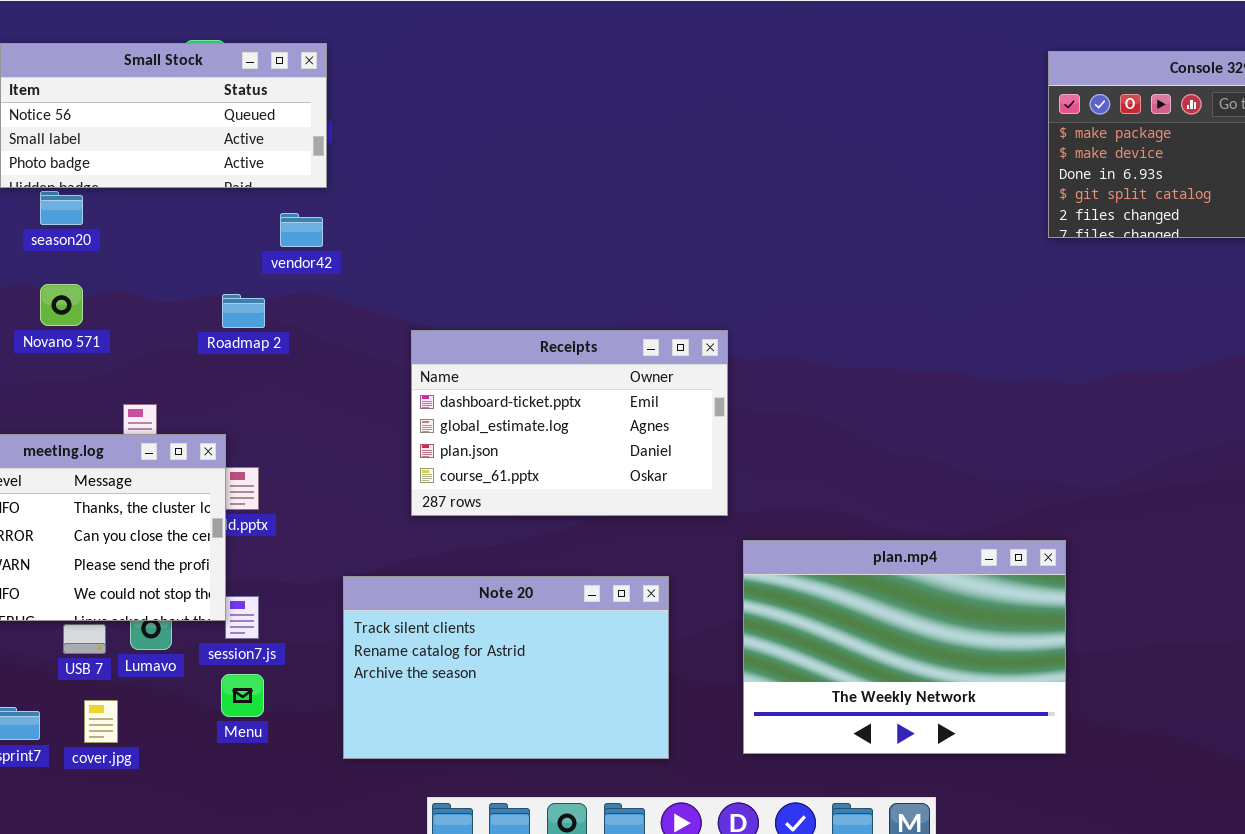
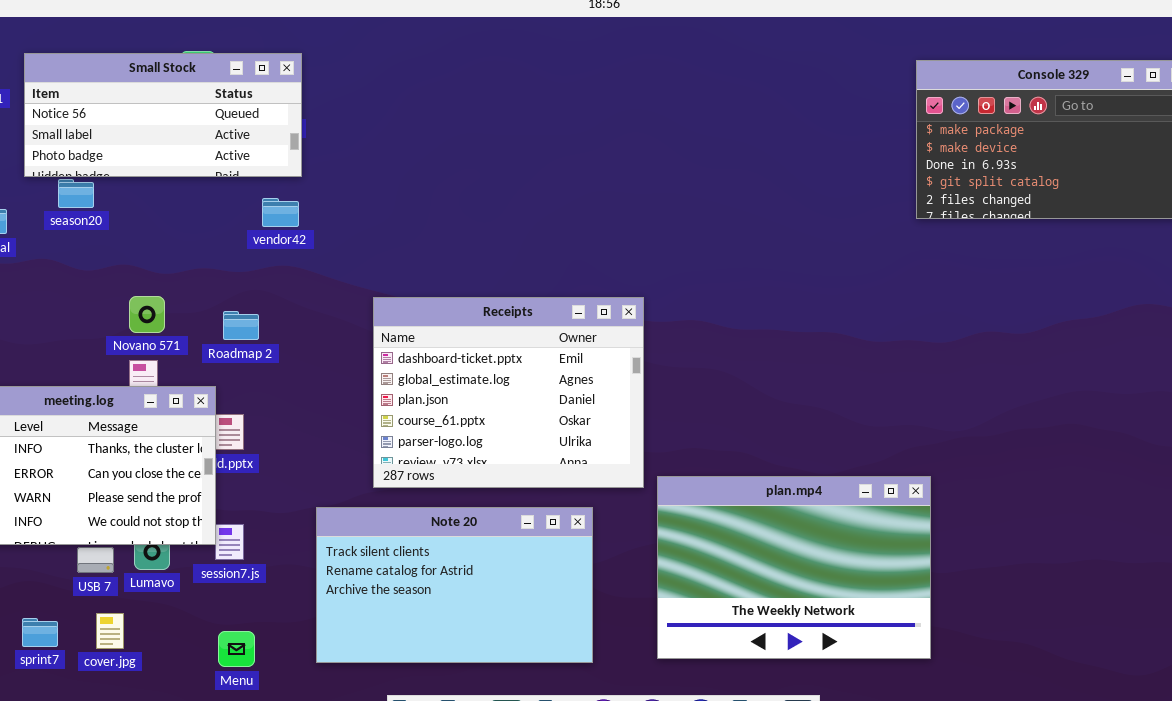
Novano 571: [40,284,83,326] -> [129,296,165,333], moved
Roadmap 2: [222,294,265,328] -> [223,311,259,340], moved
Receipts: [411,330,728,516] -> [373,297,644,488], resized
Menu: [221,674,264,717] -> [218,631,255,667], moved

